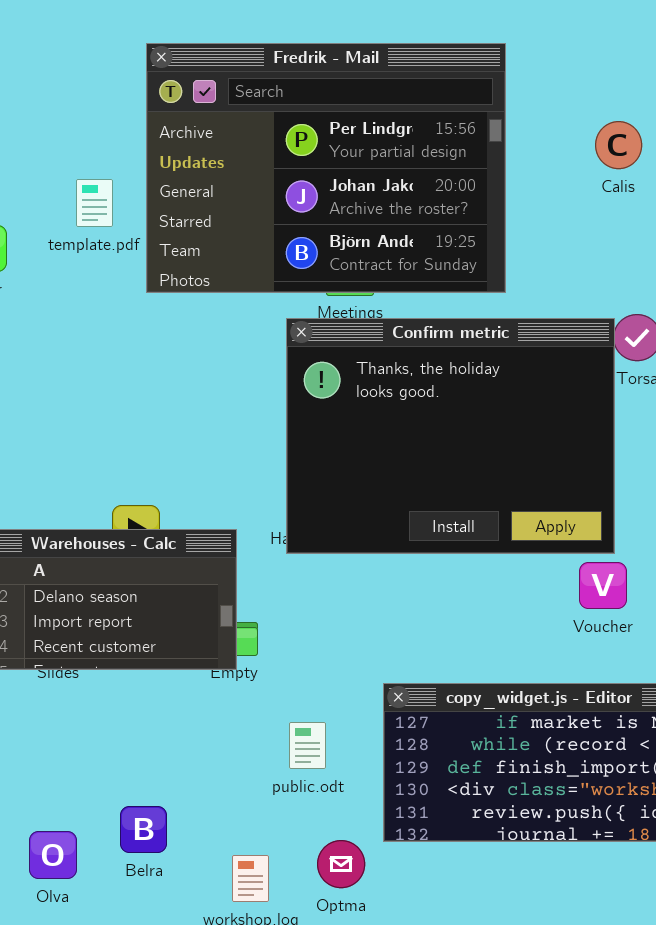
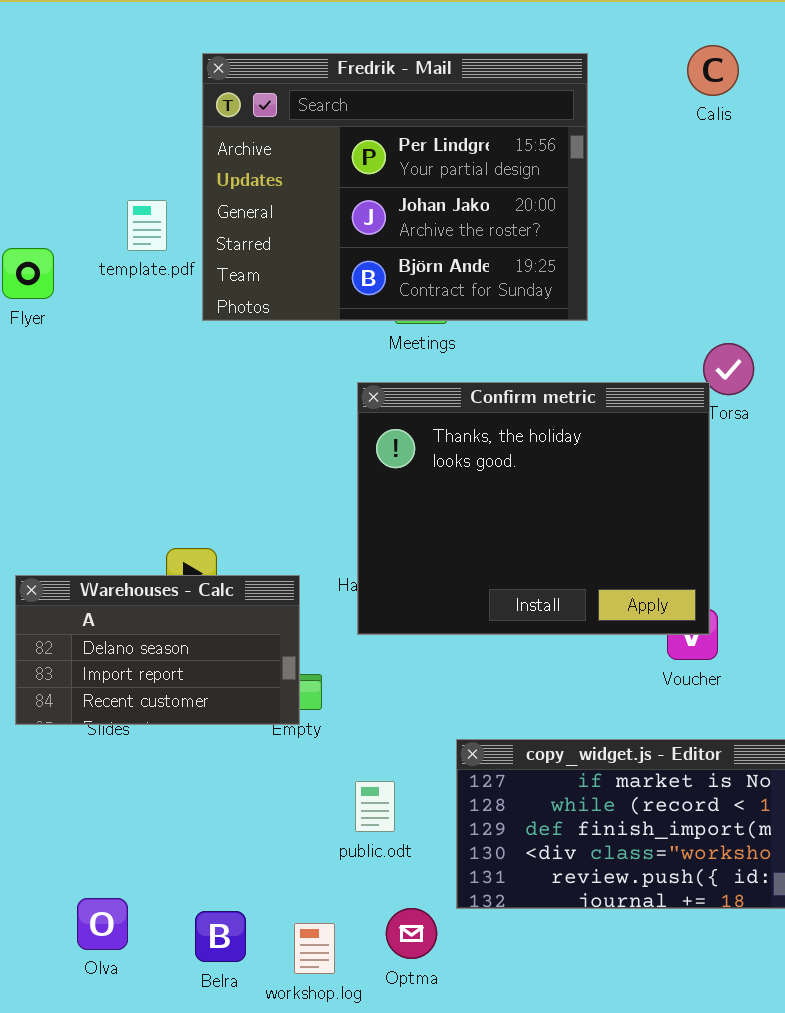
Calis: [595,121,642,169] -> [687,45,739,96], moved
Confirm metric: [286,318,615,554] -> [357,382,710,635], moved
Belra: [120,806,167,853] -> [195,911,246,962], moved

